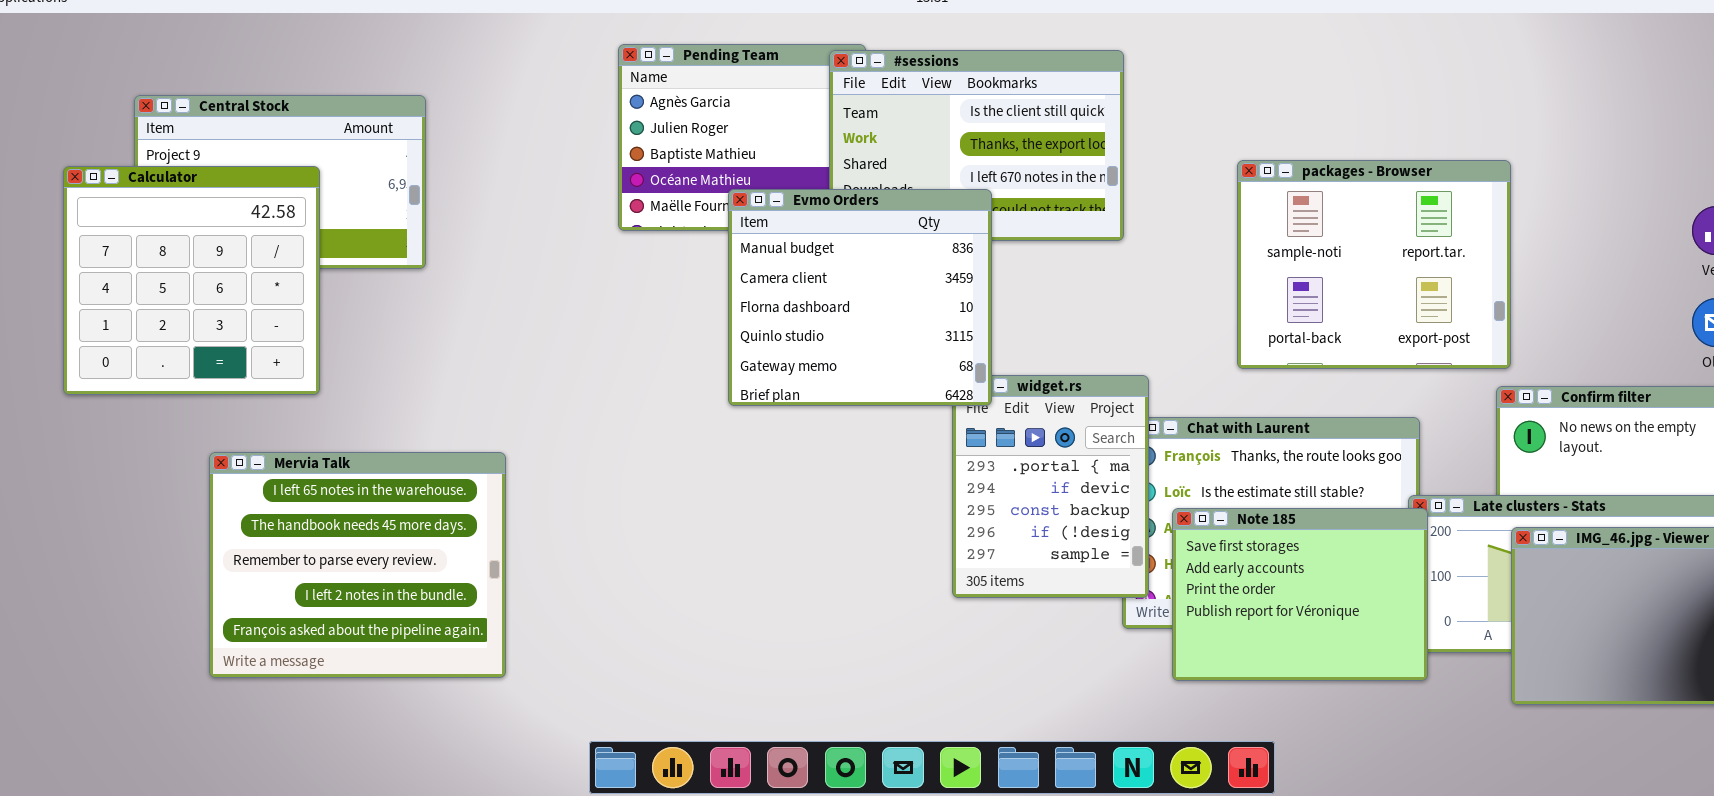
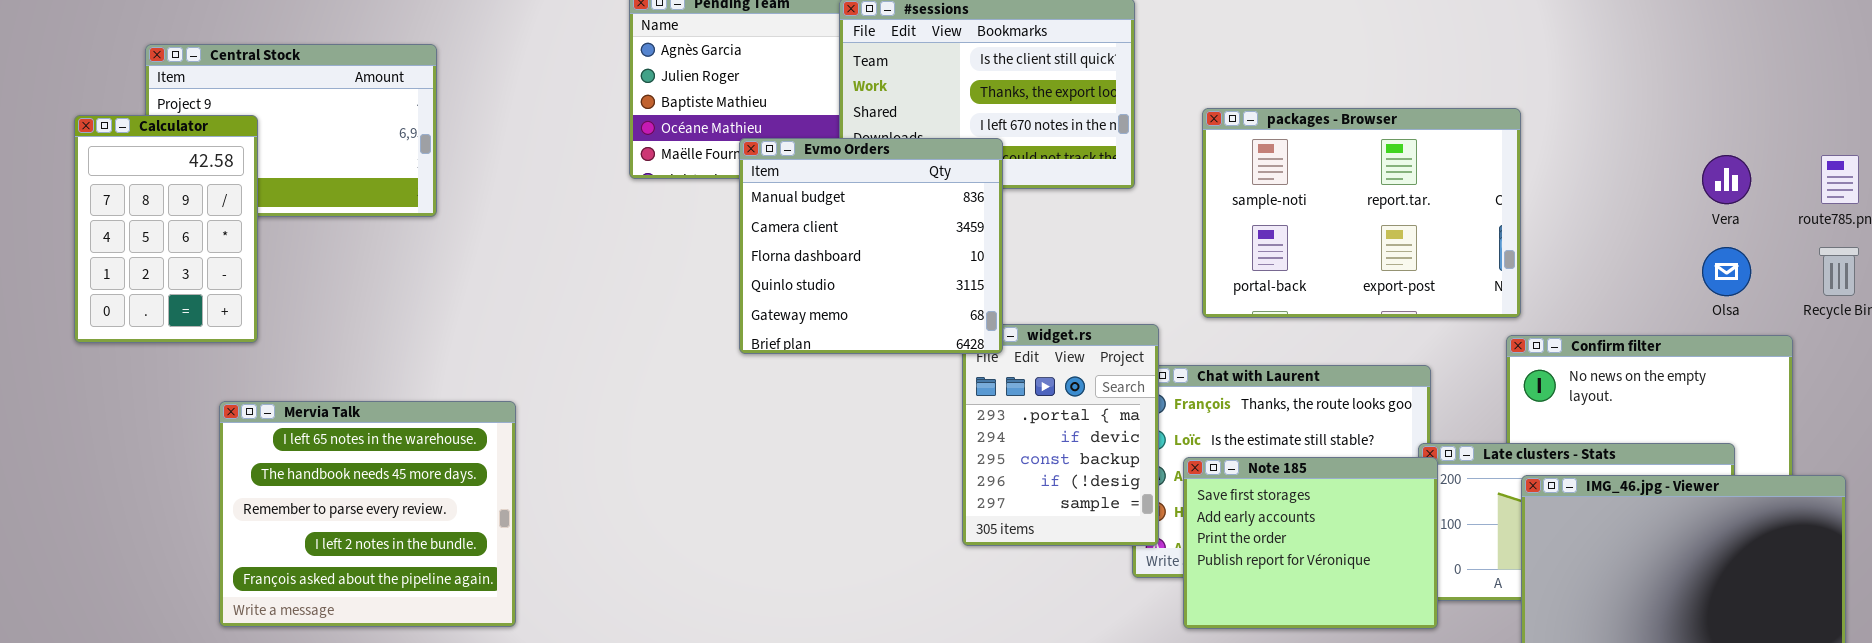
packages - Browser: [1237,160,1511,369] -> [1202,108,1521,318], resized
Calculator: [63,166,320,395] -> [74,115,258,343], resized

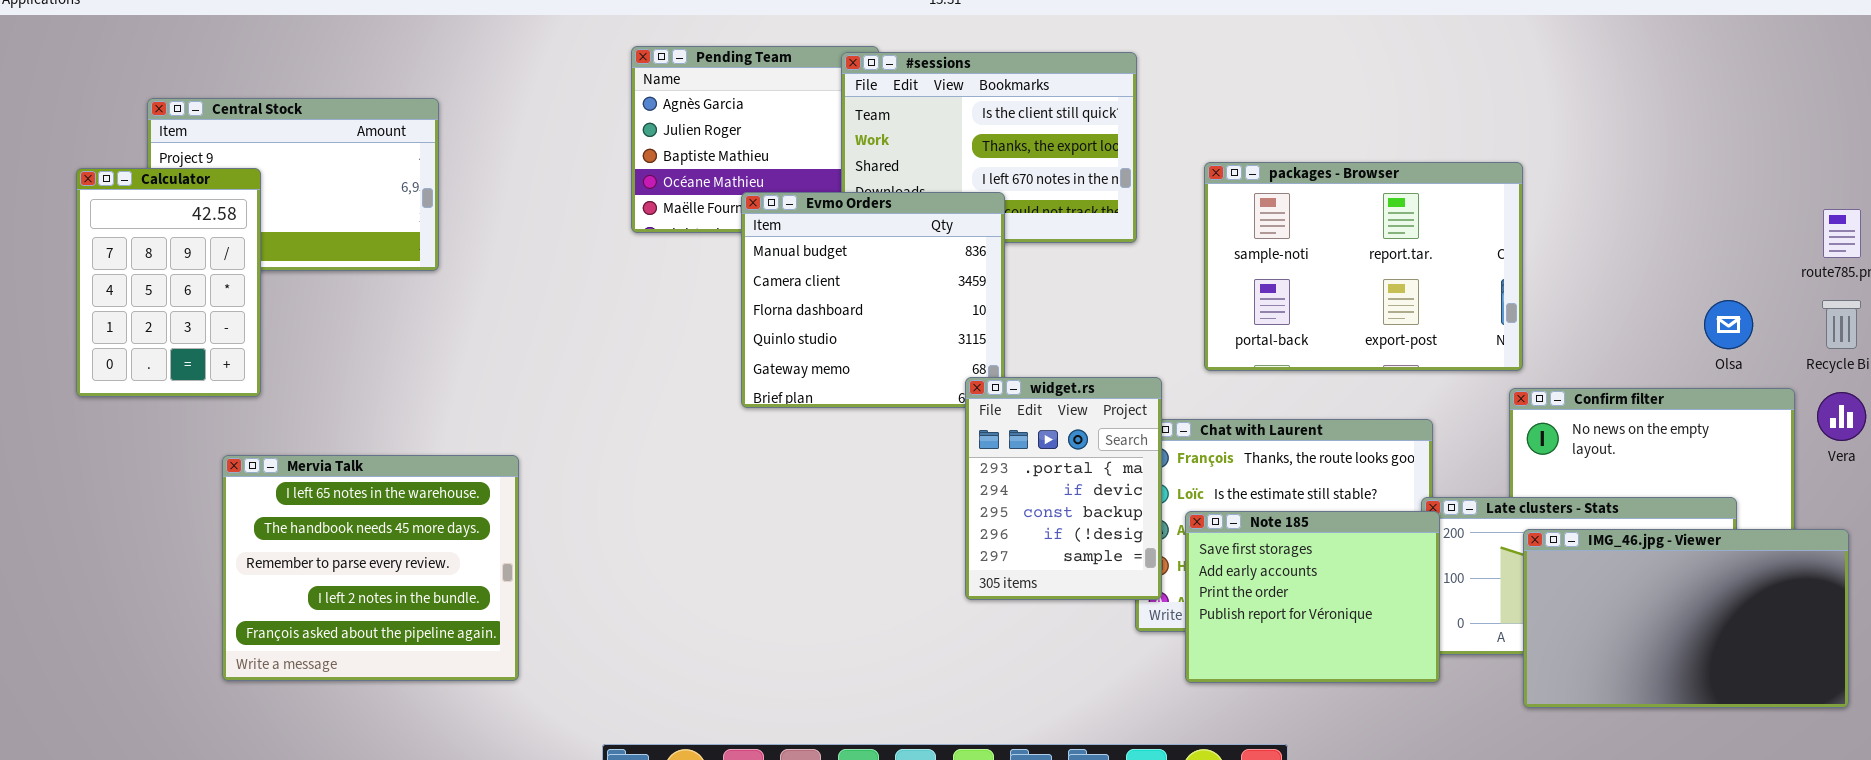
Vera: [1702,155,1751,204] -> [1817,392,1866,441], moved
widget.rs: [962,324,1159,546] -> [965,377,1162,600], raised

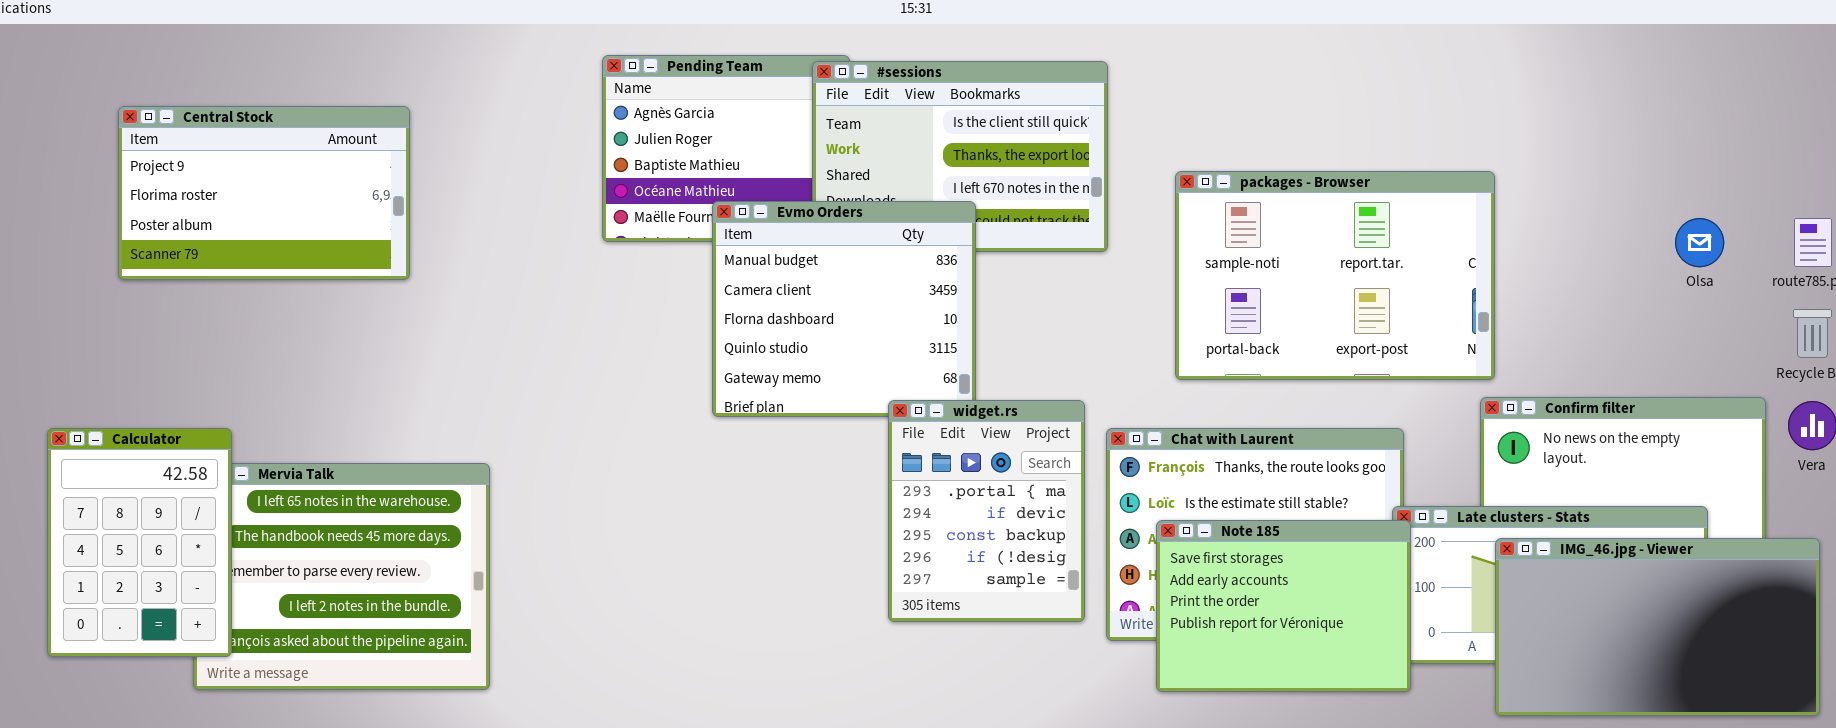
Calculator: [76,168,261,397] -> [47,428,232,657], moved
Olsa: [1704,300,1753,349] -> [1675,218,1724,267], moved
widget.rs: [965,377,1162,600] -> [888,400,1085,622], moved

